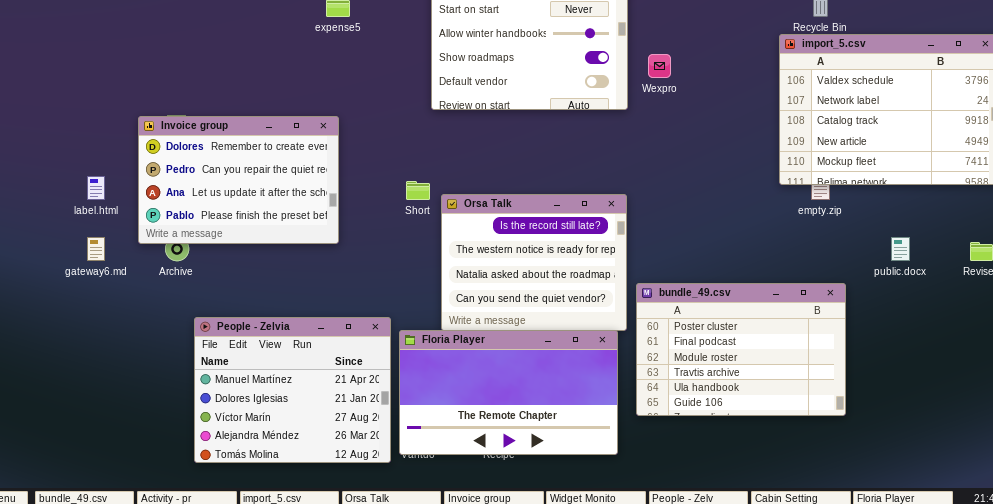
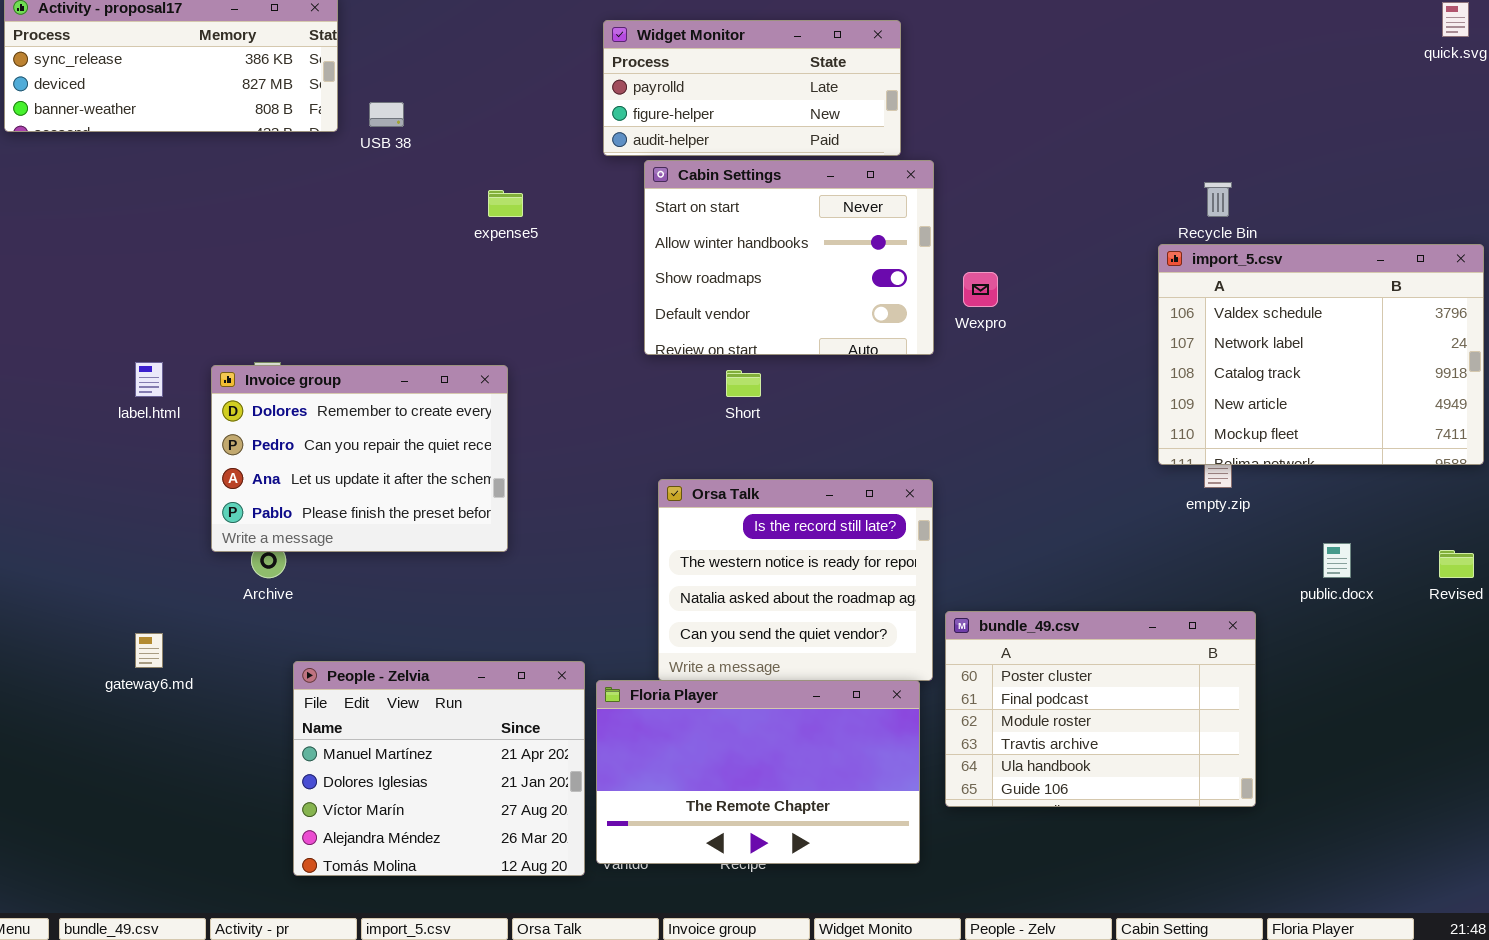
label.html: [87,176,105,200] -> [135,362,163,397], moved
Short: [406,181,430,200] -> [726,370,761,397], moved
gateway6.md: [87,237,105,261] -> [135,633,163,668], moved

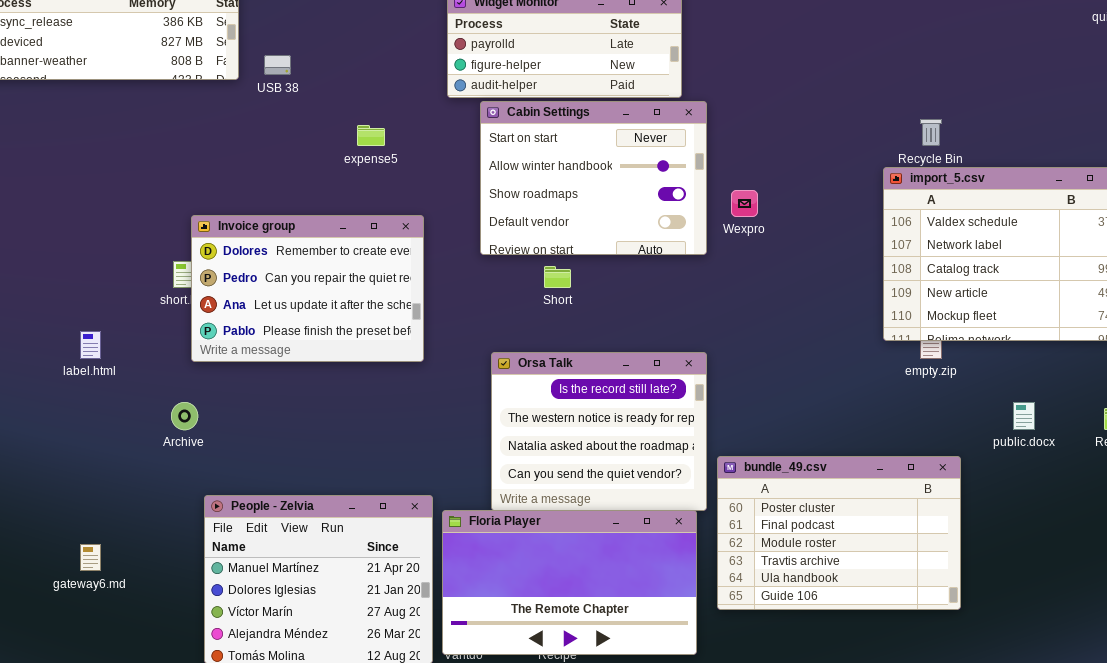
label.html: [135,362,163,397] -> [80,331,101,359], moved
Invoice group: [211,365,508,552] -> [191,215,424,362], moved
gateway6.md: [135,633,163,668] -> [80,544,101,571], moved

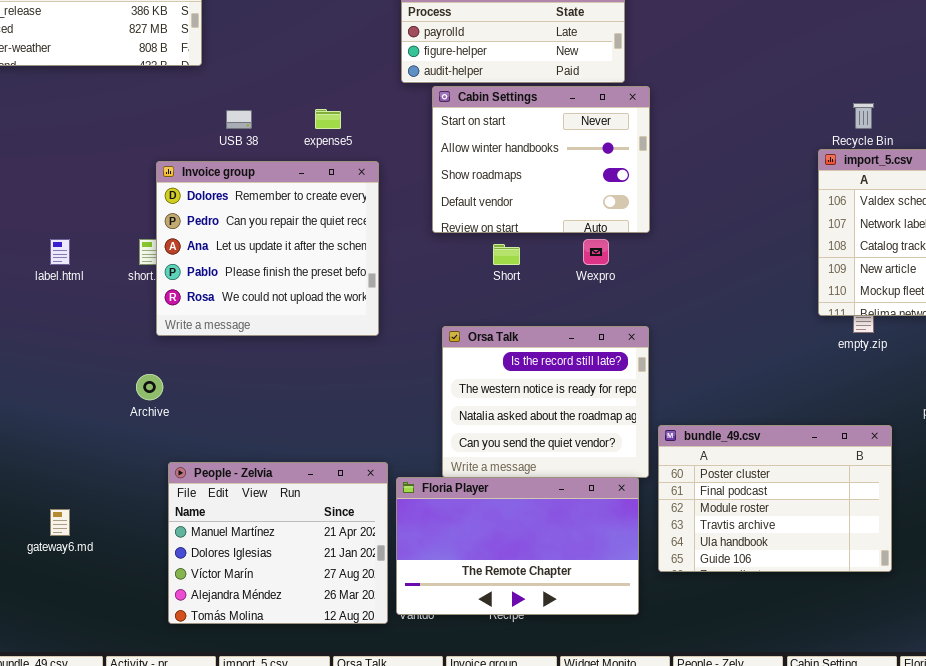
USB 38: [264,55,291,75] -> [226,110,252,129], moved
Wexpro: [731,190,758,217] -> [583,239,609,265], moved
Invoice group: [191,215,424,362] -> [156,161,379,336], resized
label.html: [80,331,101,359] -> [50,239,70,265], moved

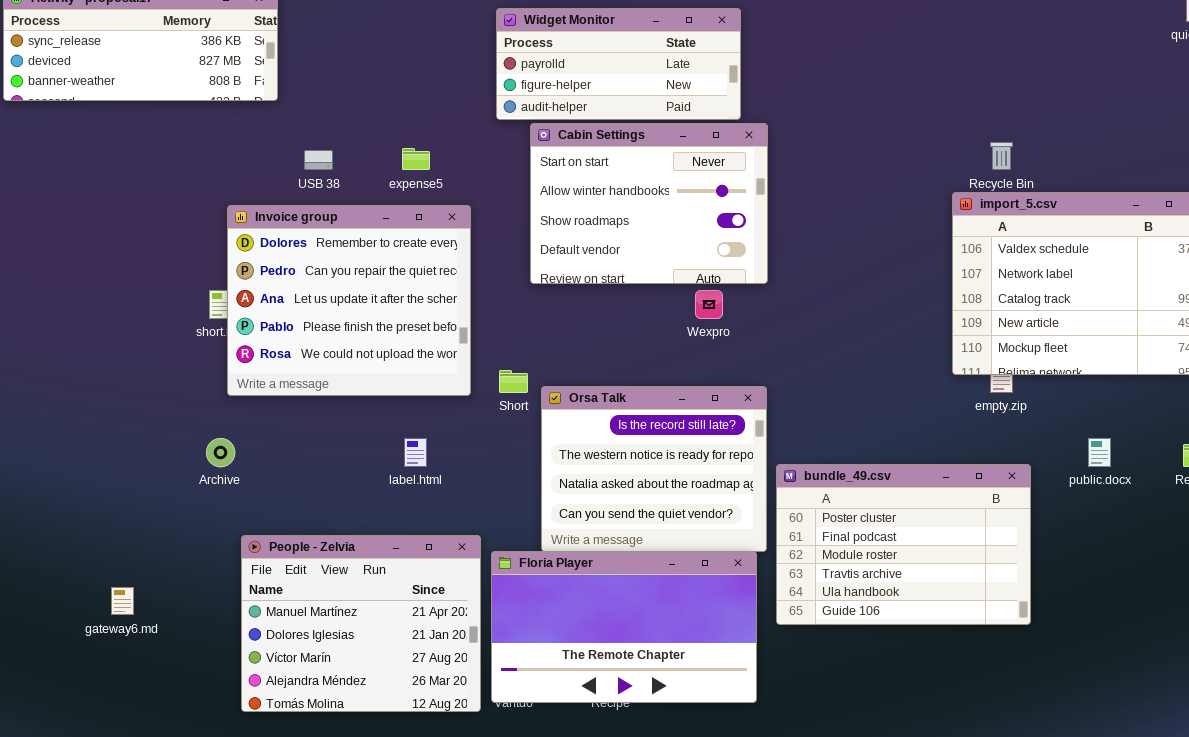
label.html: [50,239,70,265] -> [404,438,427,467], moved
Short: [493,244,520,265] -> [499,370,528,393], moved
bundle_49.csv: [658,425,892,572] -> [776,464,1031,625], moved

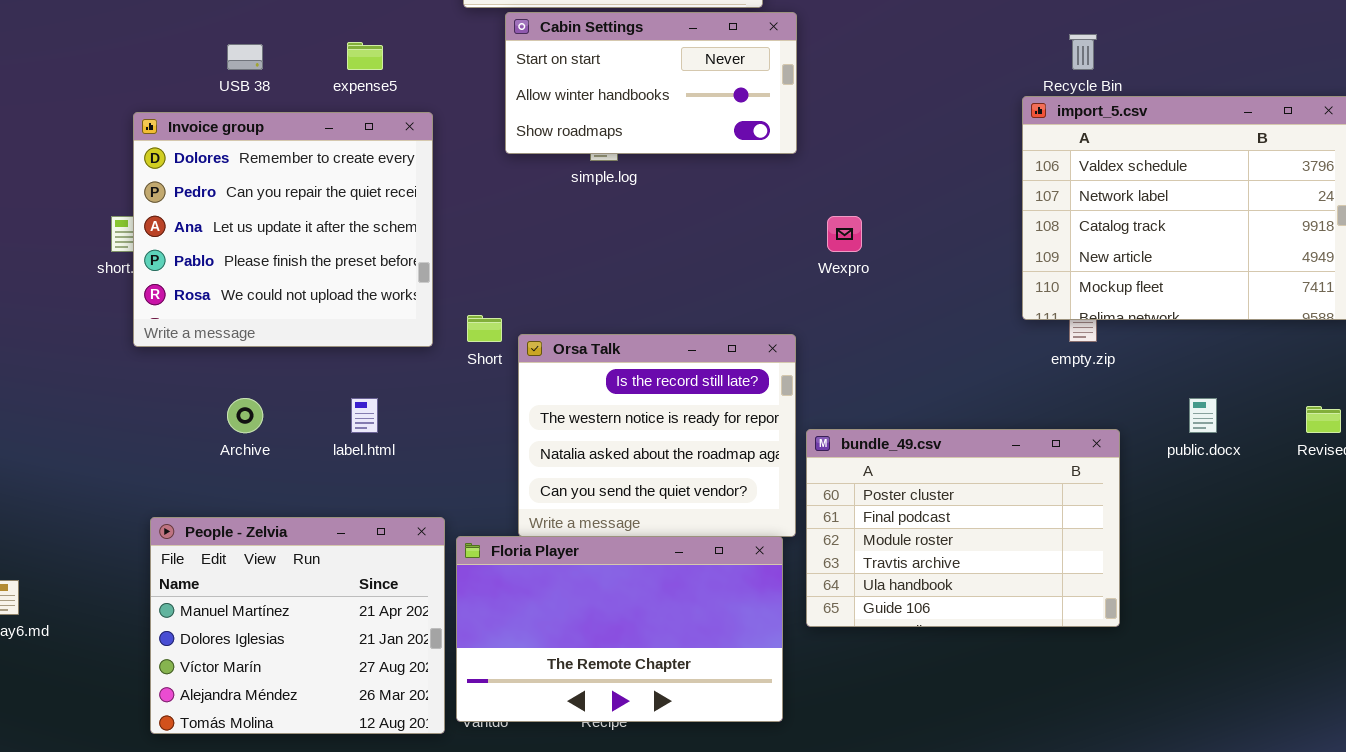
Cabin Settings: [530,123,768,284] -> [505,12,797,154], resized
Wexpro: [695,290,723,319] -> [827,216,862,252], moved
Archive: [206,438,235,467] -> [227,398,263,433], moved

